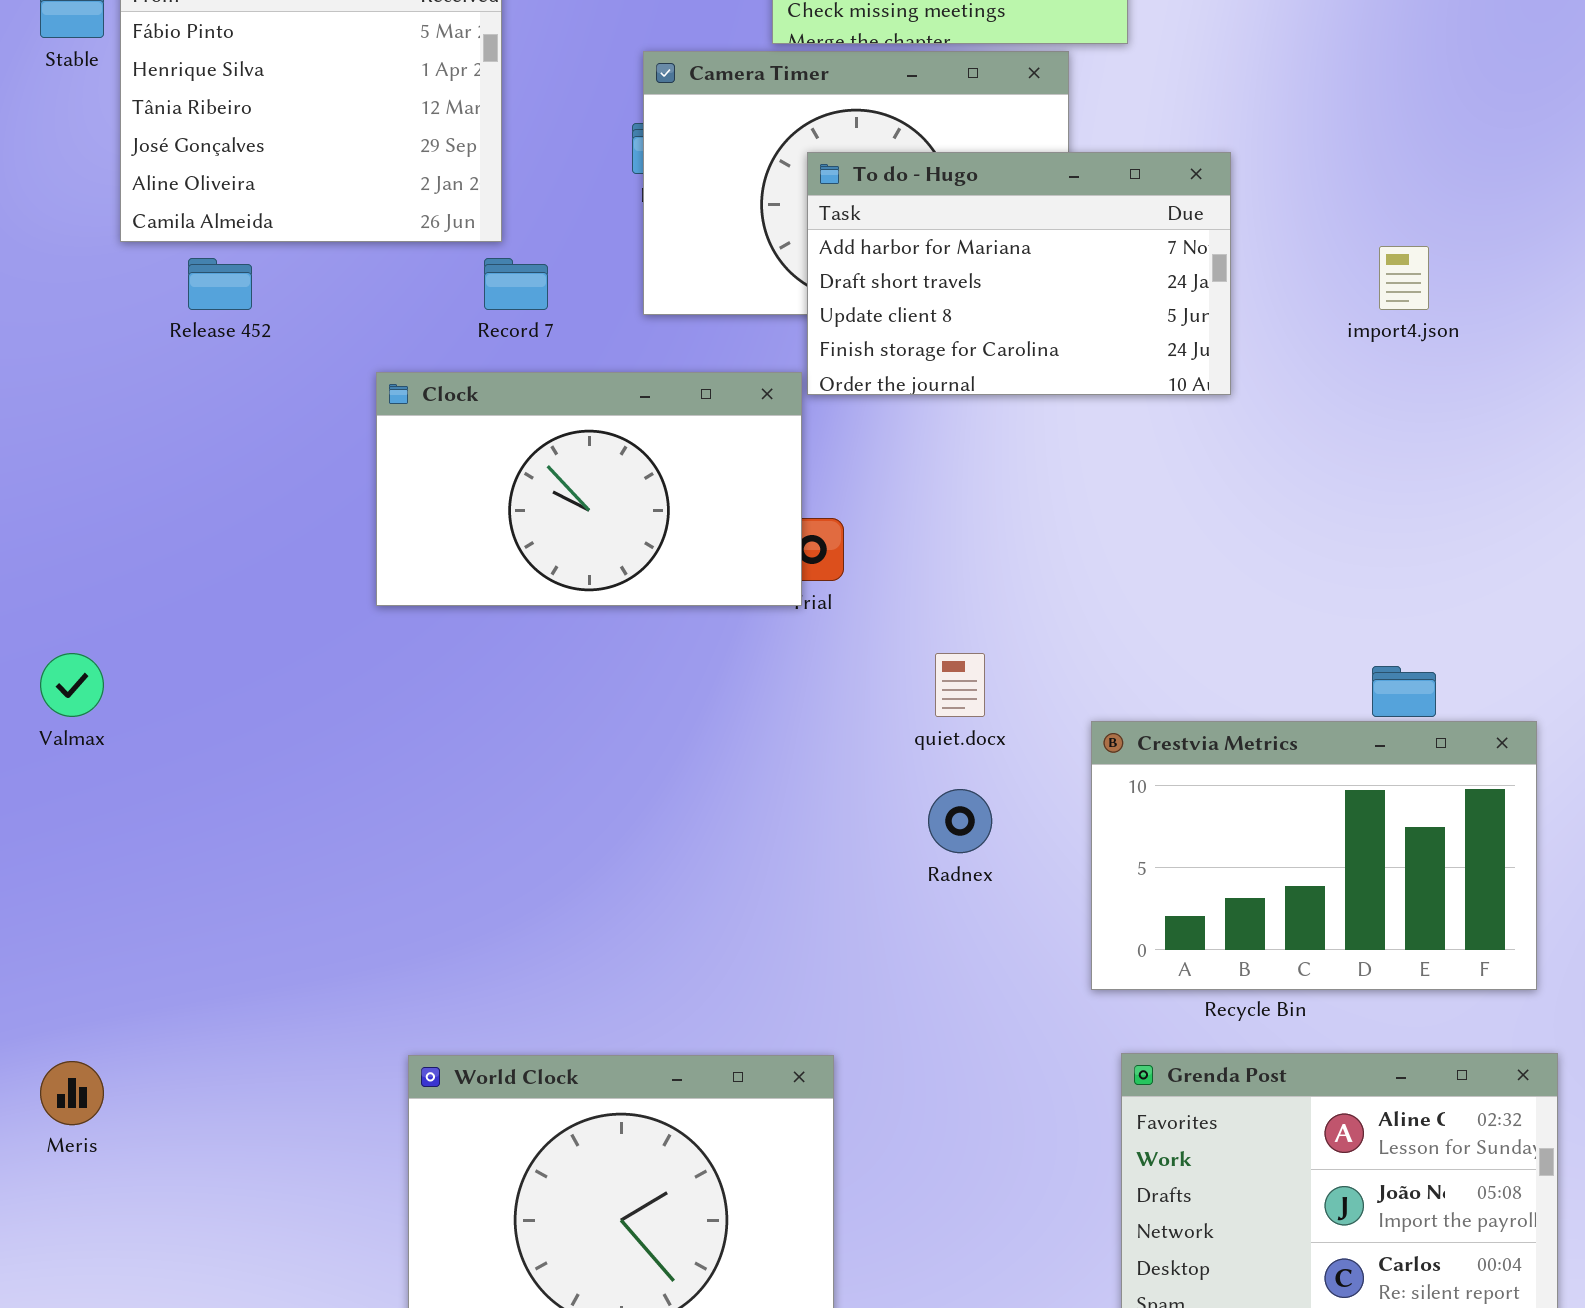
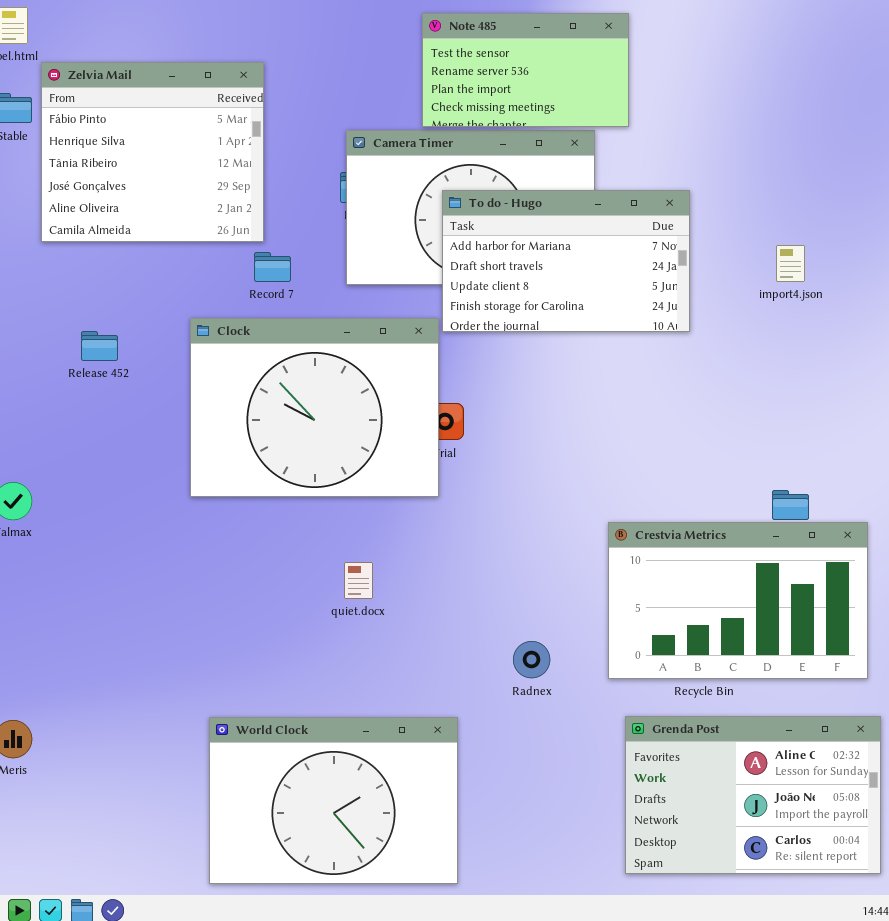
Release 452: [188,258,252,310] -> [81,331,118,361], moved
Clock: [376,372,802,606] -> [190,318,439,497], resized
quiet.docx: [935,653,985,717] -> [344,562,373,599], moved
Radnex: [928,789,992,853] -> [513,641,550,678], moved

